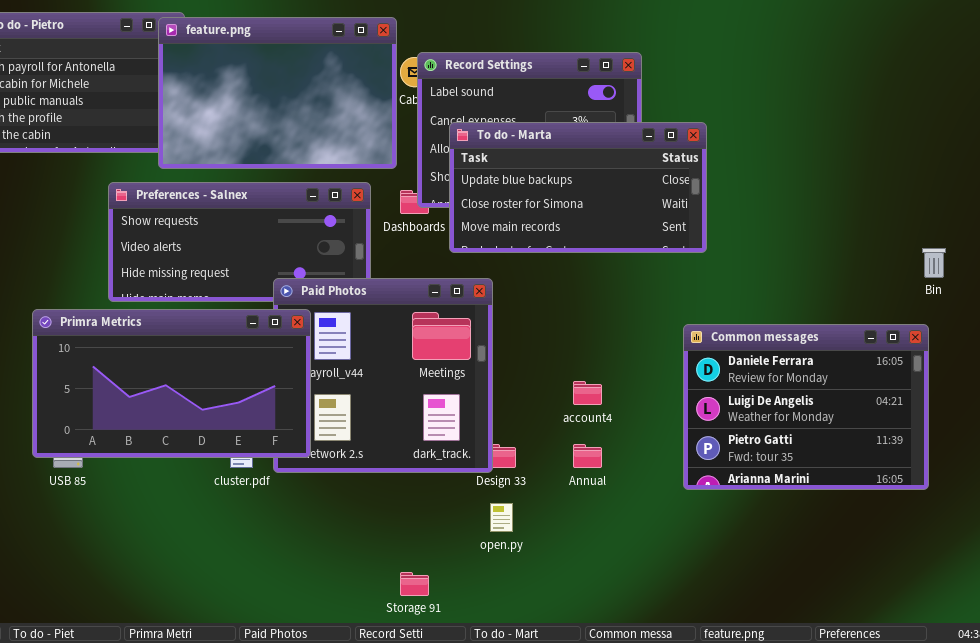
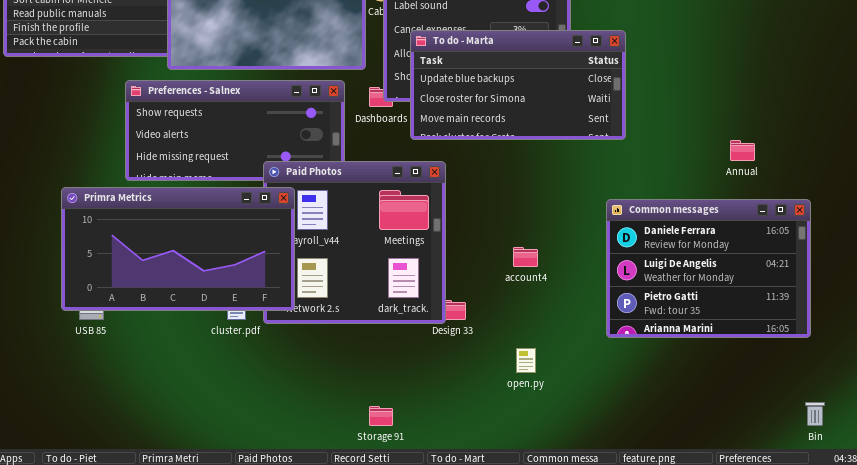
Bin: [922,248,946,278] -> [805,402,825,426], moved
Annual: [573,444,602,468] -> [730,140,755,161], moved
open.py: [490,503,513,532] -> [516,348,536,373], moved

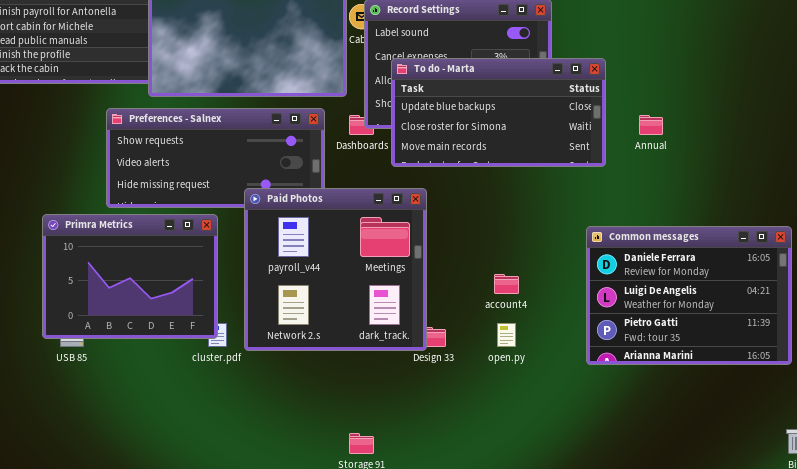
Annual: [730,140,755,161] -> [639,115,663,135], moved
Primra Metrics: [61,187,295,311] -> [42,214,218,339], resized
open.py: [516,348,536,373] -> [497,323,516,347], moved

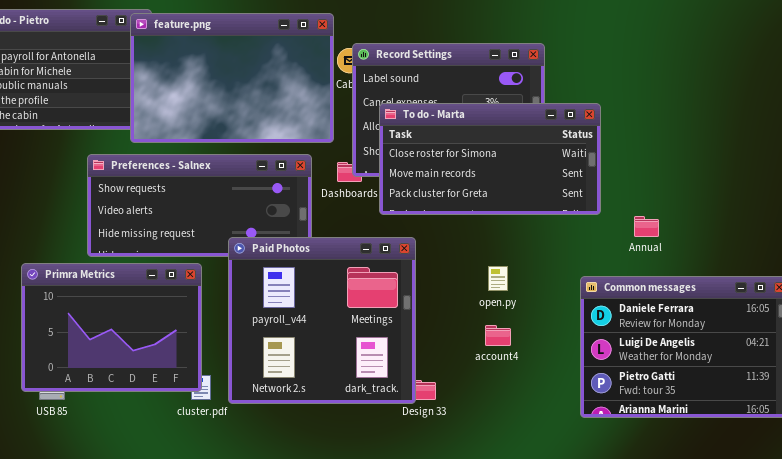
To do - Marta: [391,58,606,167] -> [379,103,601,215], scrolled down 1 row
Annual: [639,115,663,135] -> [634,216,659,237], moved
open.py: [497,323,516,347] -> [488,266,508,291], moved

